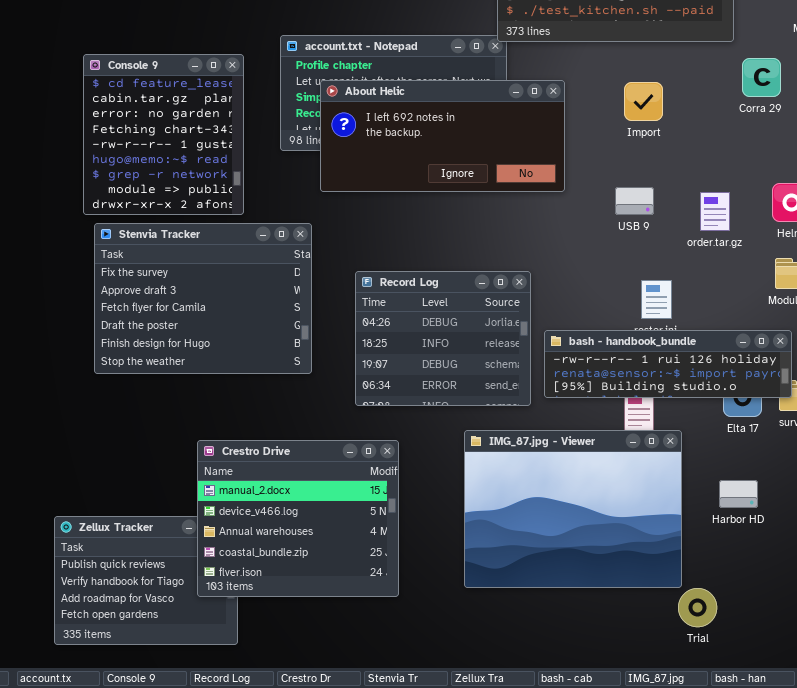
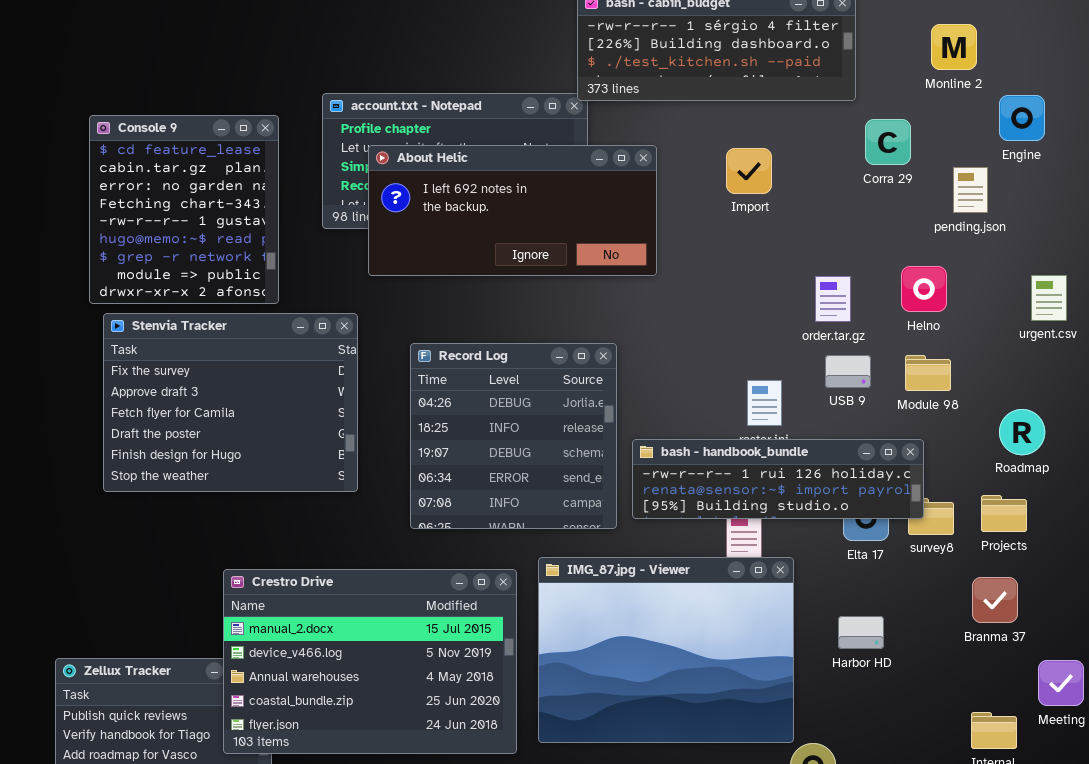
USB 9: [615,187,654,215] -> [825,355,871,388], moved
Record Log: [355,271,531,406] -> [410,343,617,529], resized
Crestro Drive: [197,440,399,597] -> [223,569,517,754], resized

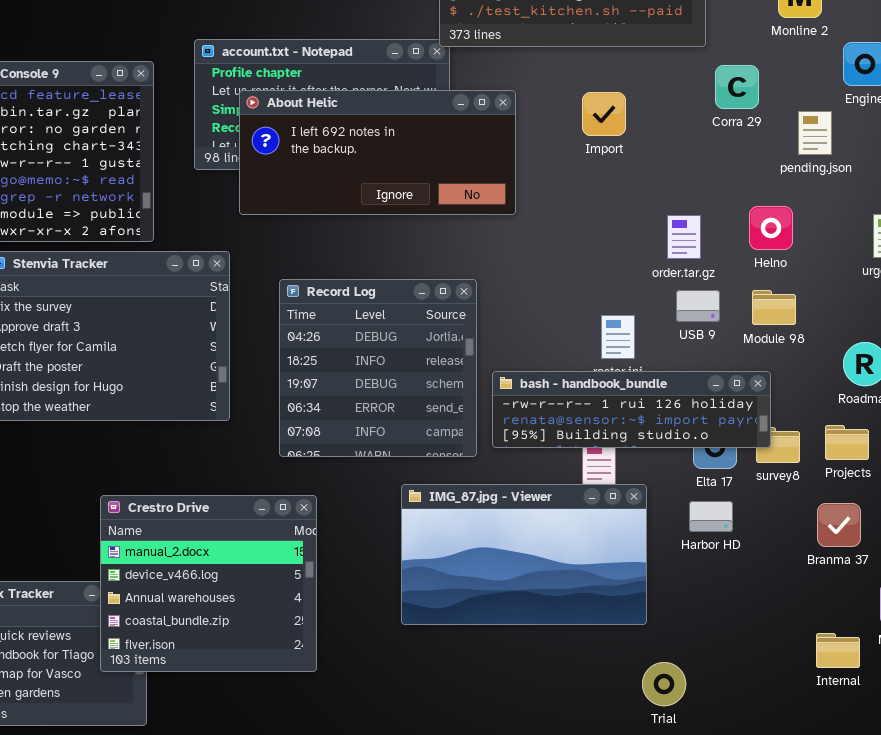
IMG_87.jpg - Viewer: [538,557,794,743] -> [401,484,647,625], resized
Crestro Drive: [223,569,517,754] -> [100,495,317,672], resized
Harbor HD: [838,616,884,649] -> [689,501,733,532], moved

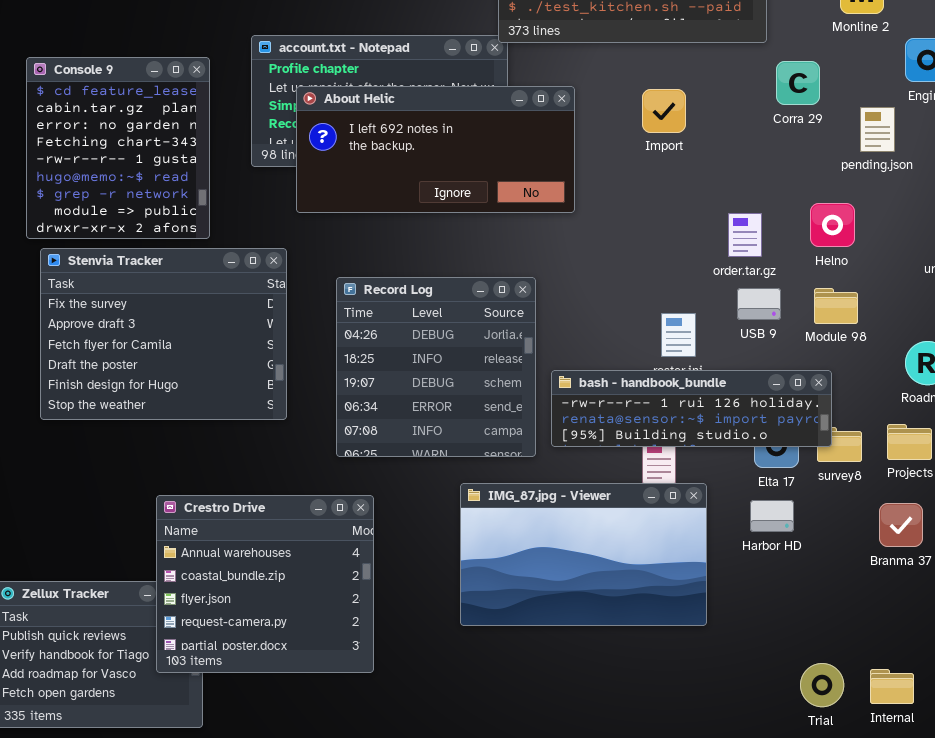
Crestro Drive: [100,495,317,672] -> [156,495,374,673], scrolled down 2 rows
Internal: [816,633,860,668] -> [870,669,914,704], moved
Trial: [642,662,686,706] -> [800,663,844,707], moved

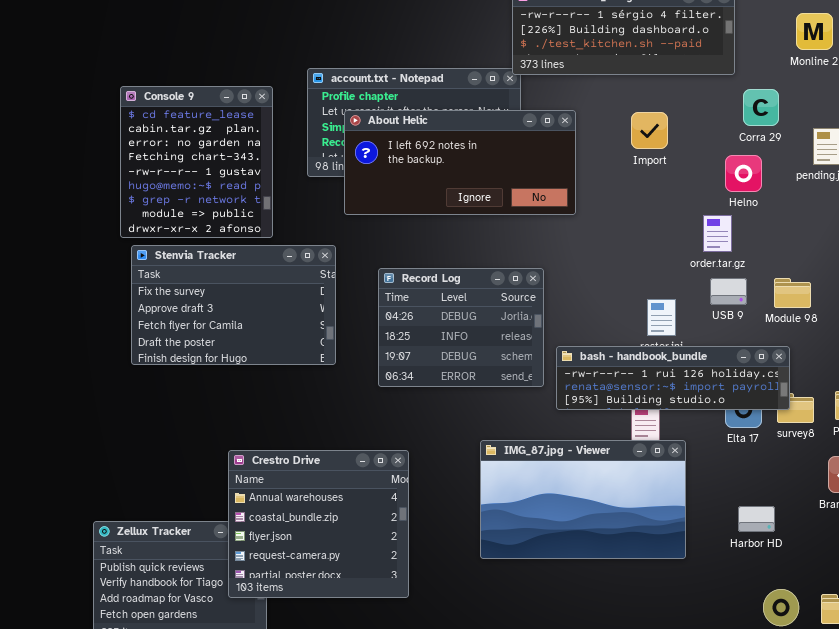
Helno: [810,203,855,247] -> [725,155,762,192], moved
Stenvia Tracker: [40,248,287,420] -> [131,245,336,365], resized
Record Log: [336,277,536,457] -> [378,268,544,387], resized
Harbor HD: [750,500,794,532] -> [738,506,775,532], moved

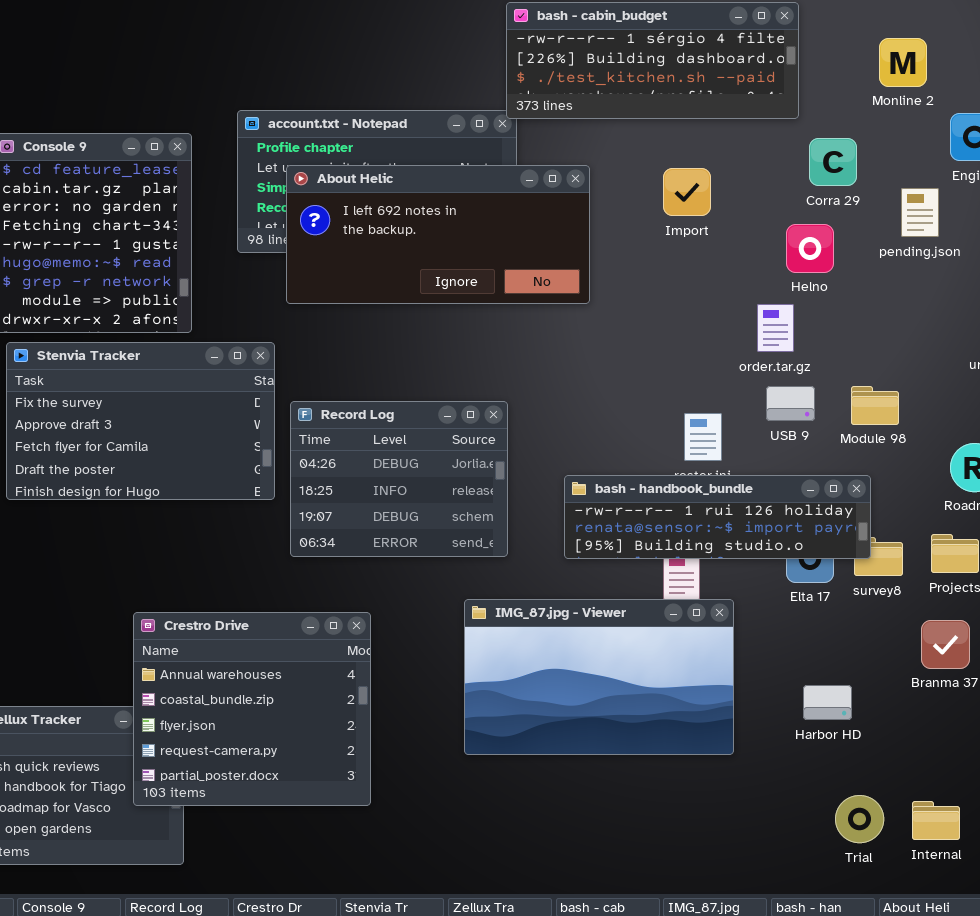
Record Log: [378,268,544,387] -> [290,401,508,557], moved

